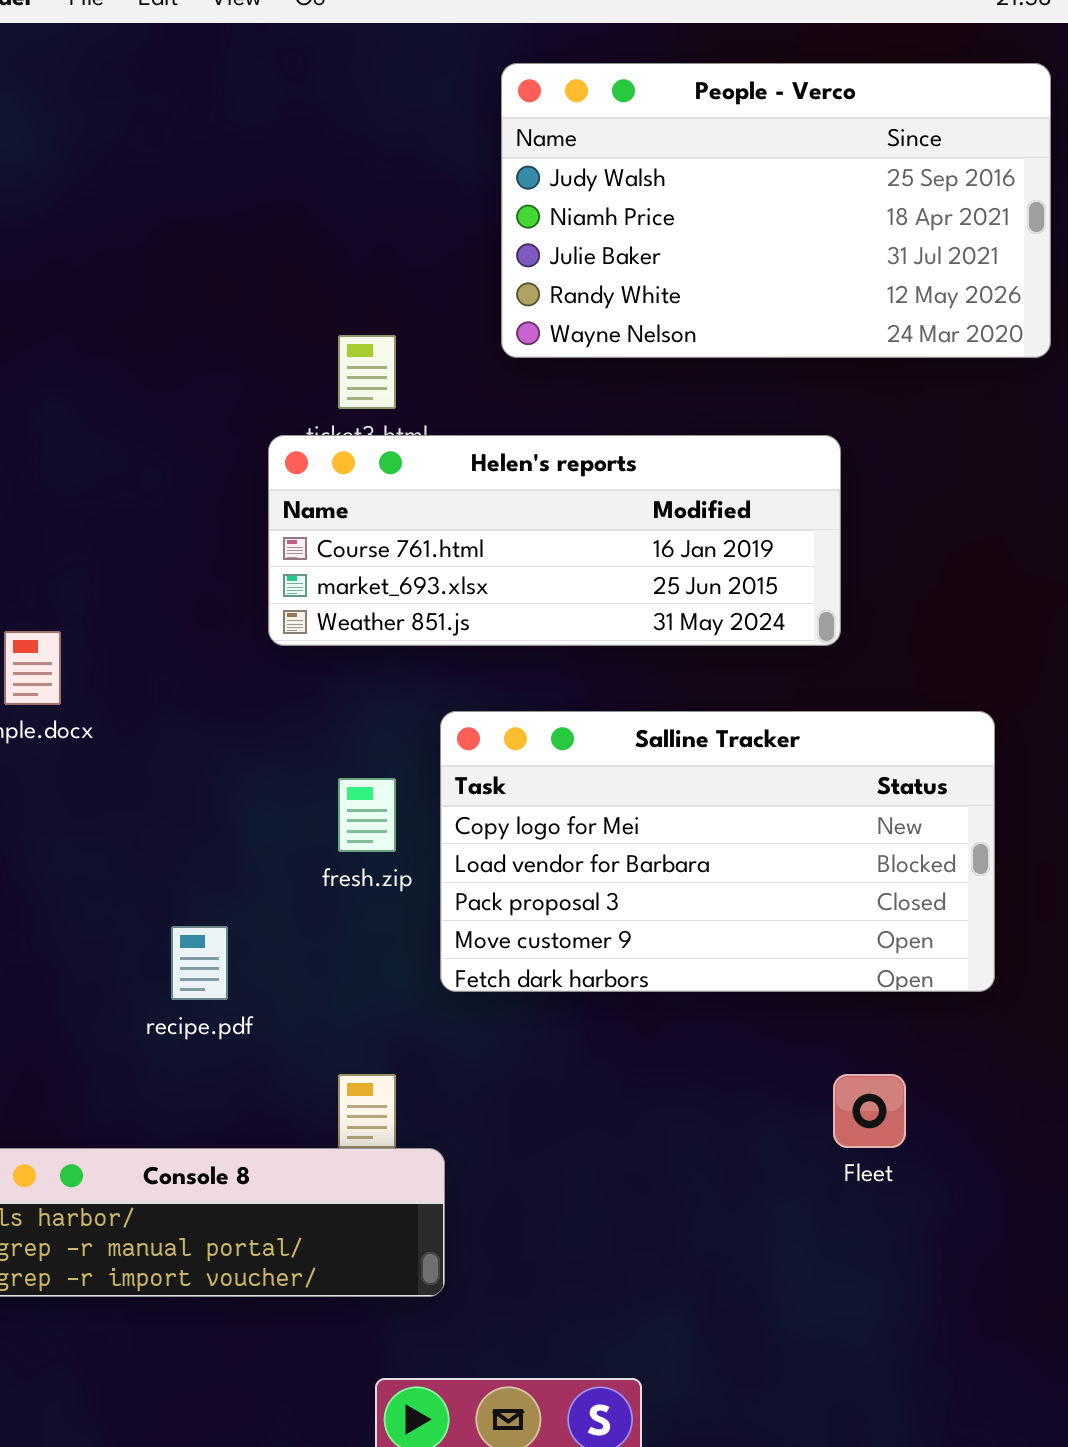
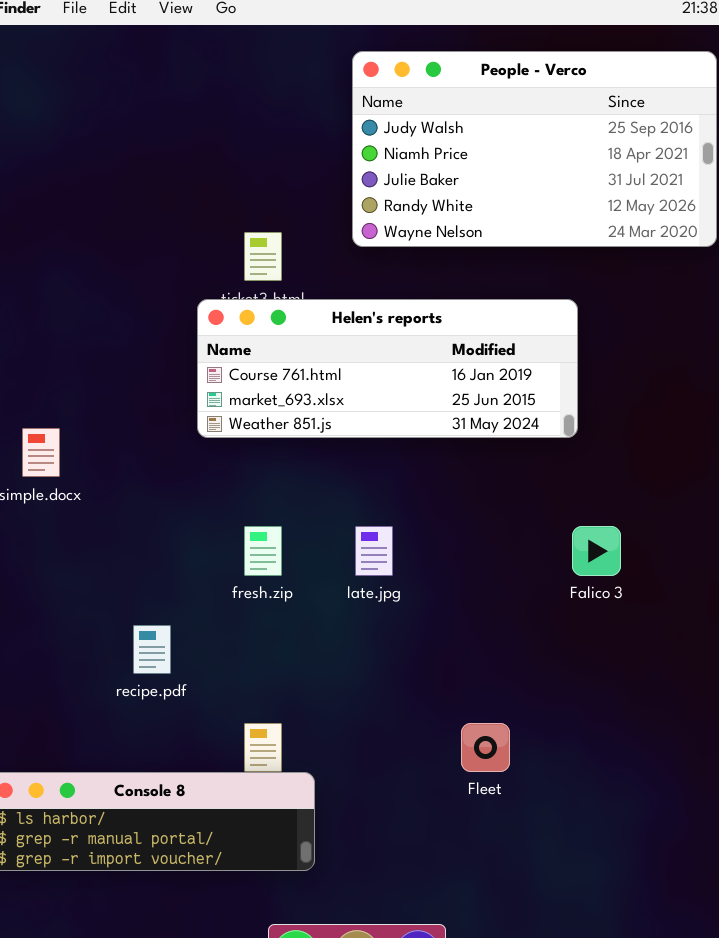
Salline Tracker: [440,711,995,992] -> none, closed
Fleet: [833,1074,906,1148] -> [461,723,510,772], moved

